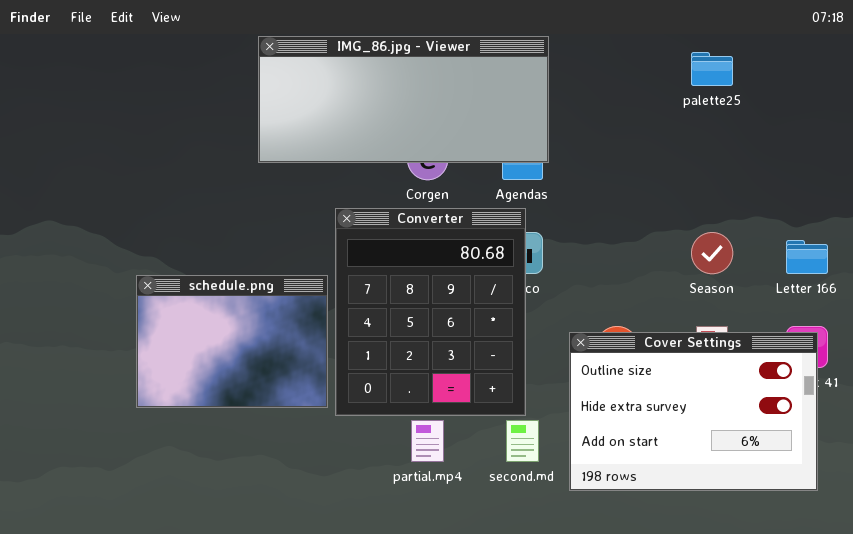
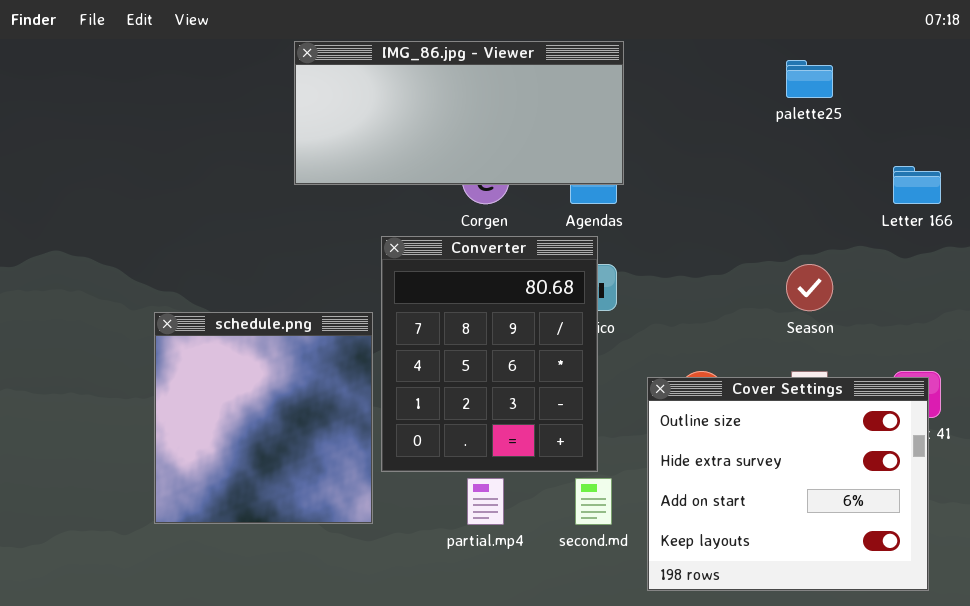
Letter 166: [786,240,828,274] -> [893,166,941,204], moved
schedule.png: [136,275,328,408] -> [154,312,373,524], resized
Cover Settings: [569,332,818,491] -> [647,377,929,591], resized

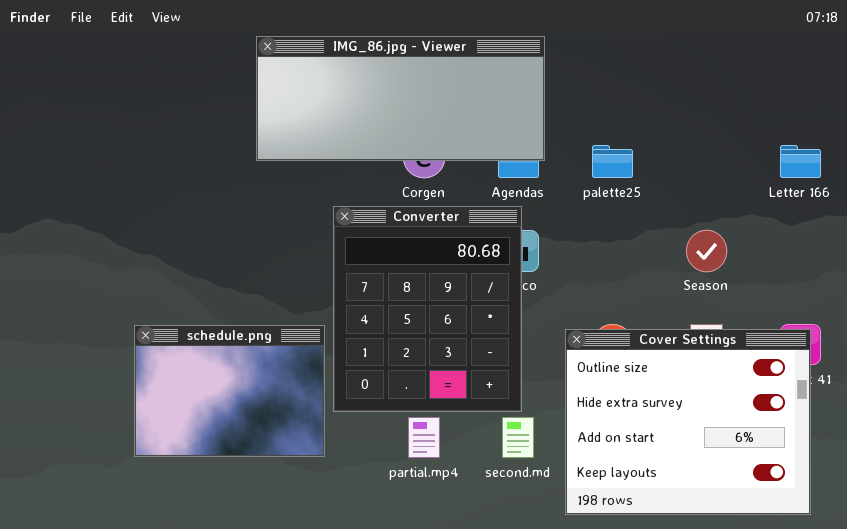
palette25: [786,60,833,98] -> [592,145,633,178], moved
schedule.png: [154,312,373,524] -> [134,325,325,457], resized

